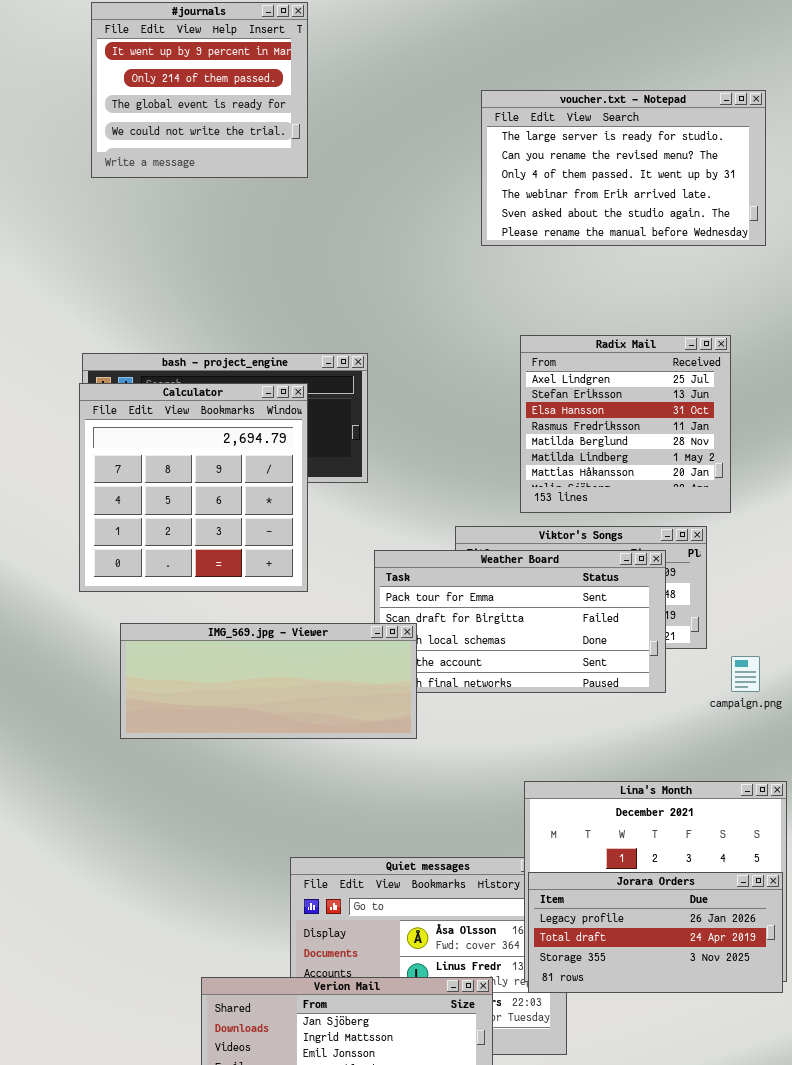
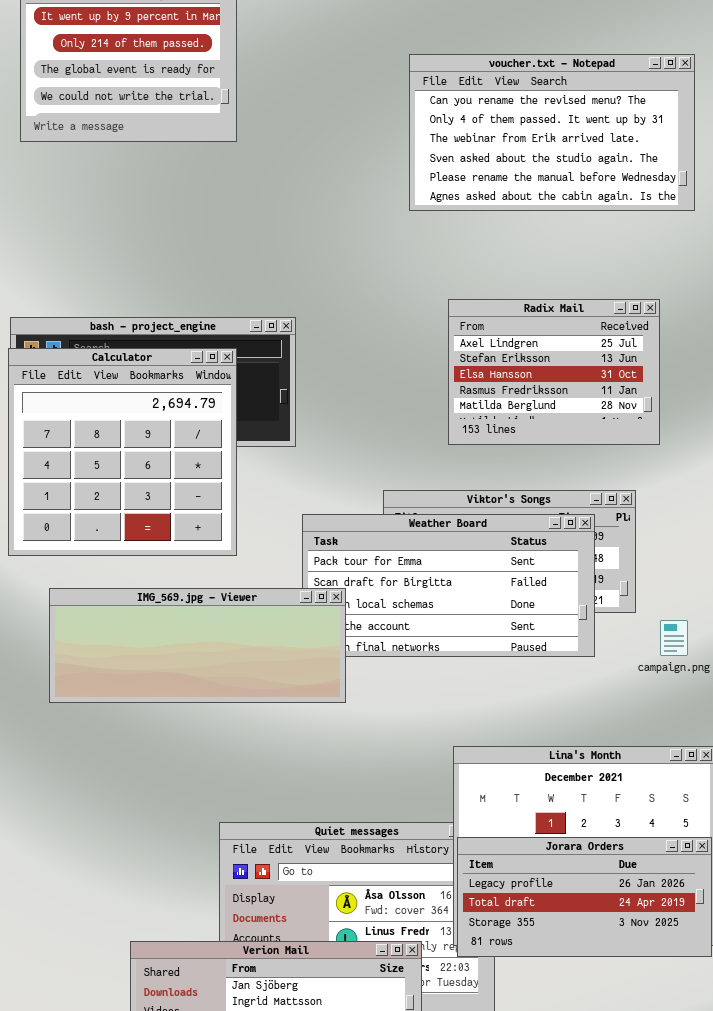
voucher.txt - Notepad: [481,90,766,246] -> [409,54,695,211], scrolled down 1 row
Radix Mail: [520,335,731,513] -> [448,299,660,445], resized

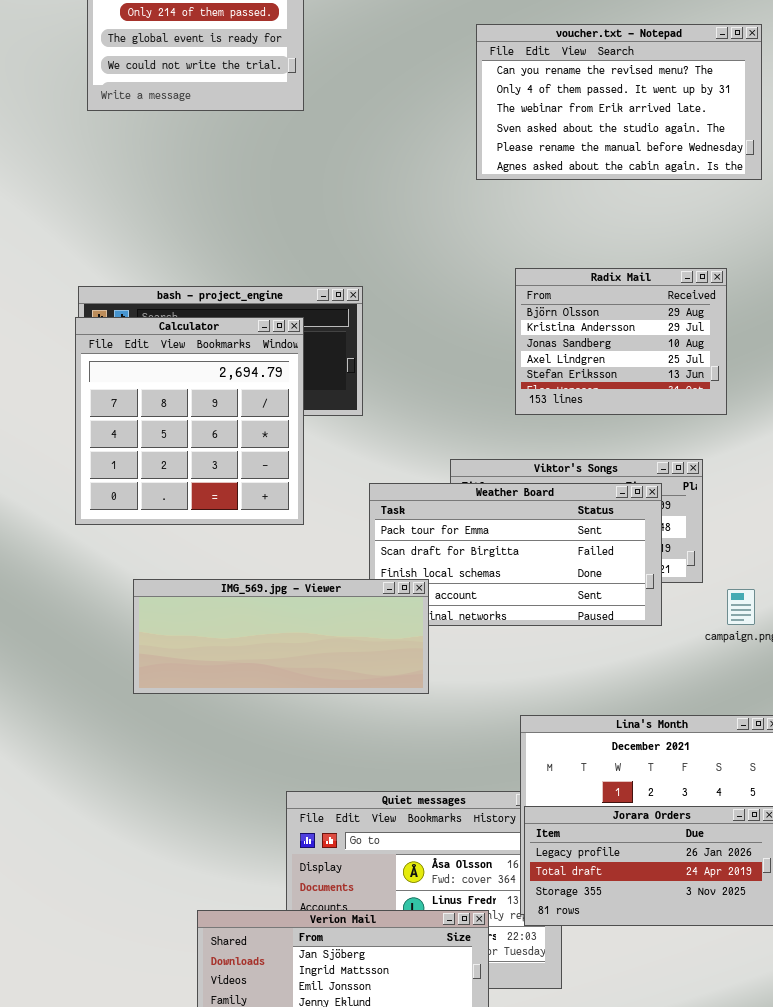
Radix Mail: [448,299,660,445] -> [515,268,727,415], scrolled up 3 rows
IMG_569.jpg - Viewer: [49,588,346,703] -> [133,579,429,694], moved

